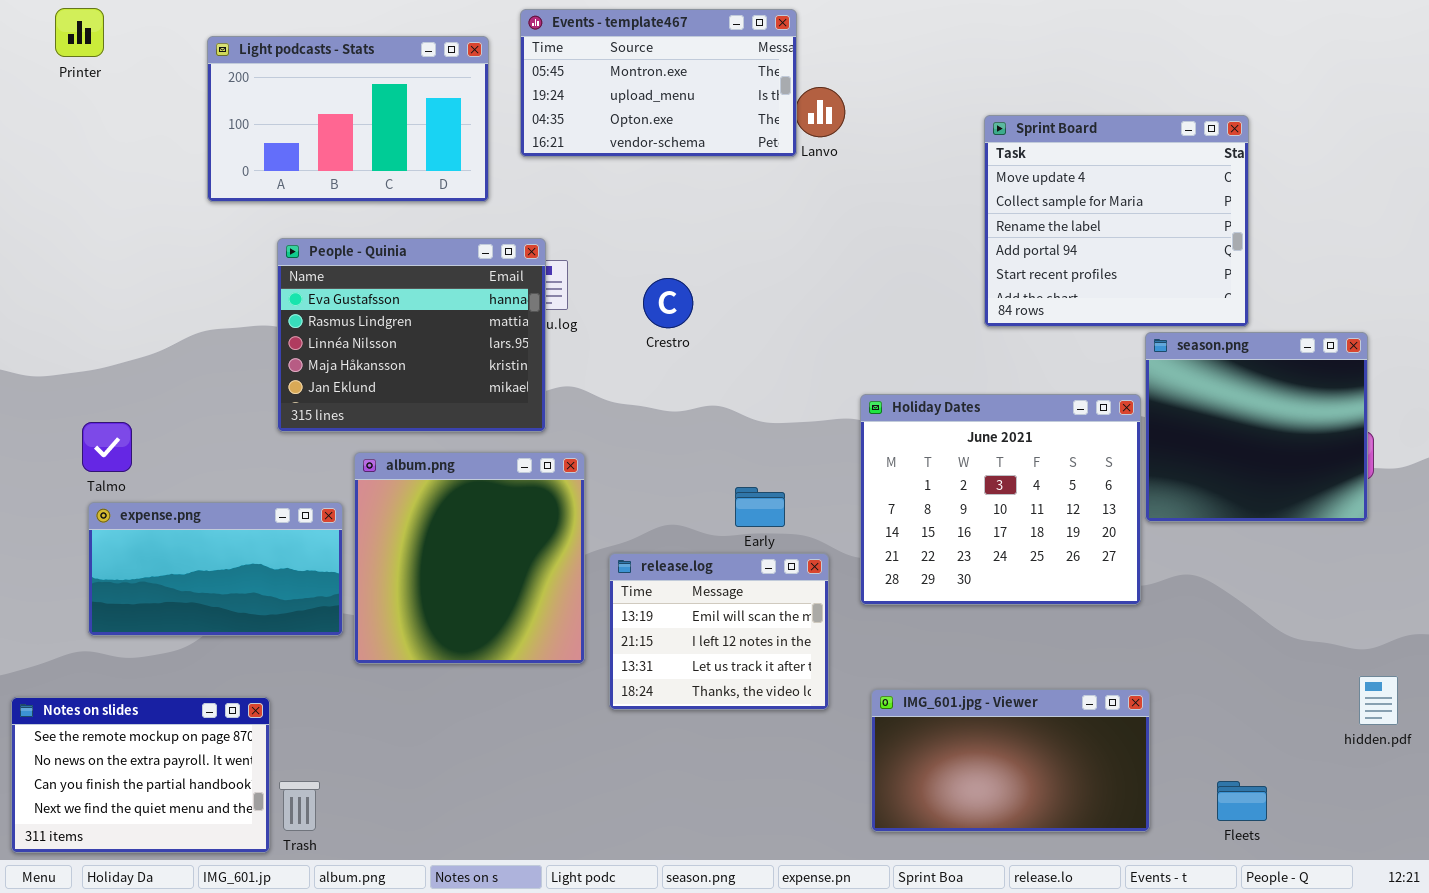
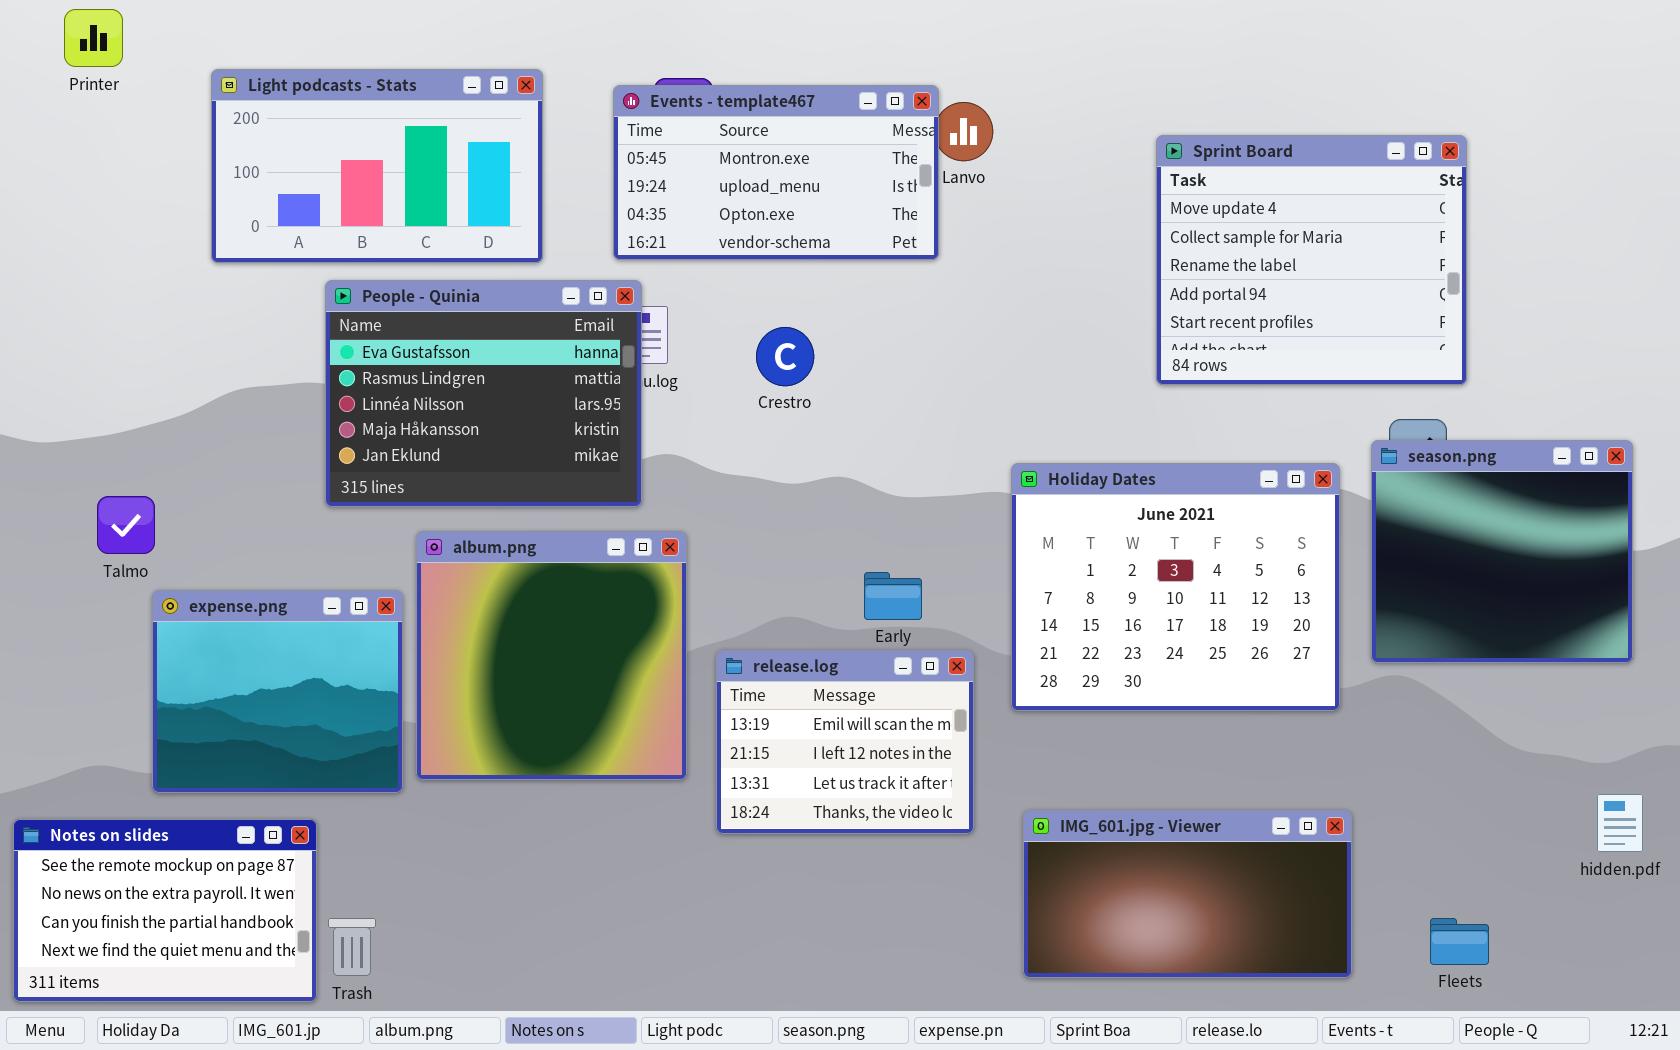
Events - template467: [520,9,797,157] -> [613,85,939,260], moved
Light podcasts - Stats: [207,36,489,202] -> [211,69,543,263], moved
season.png: [1145,332,1368,522] -> [1371,440,1633,663], moved
expense.png: [88,502,343,636] -> [152,590,403,793], resized

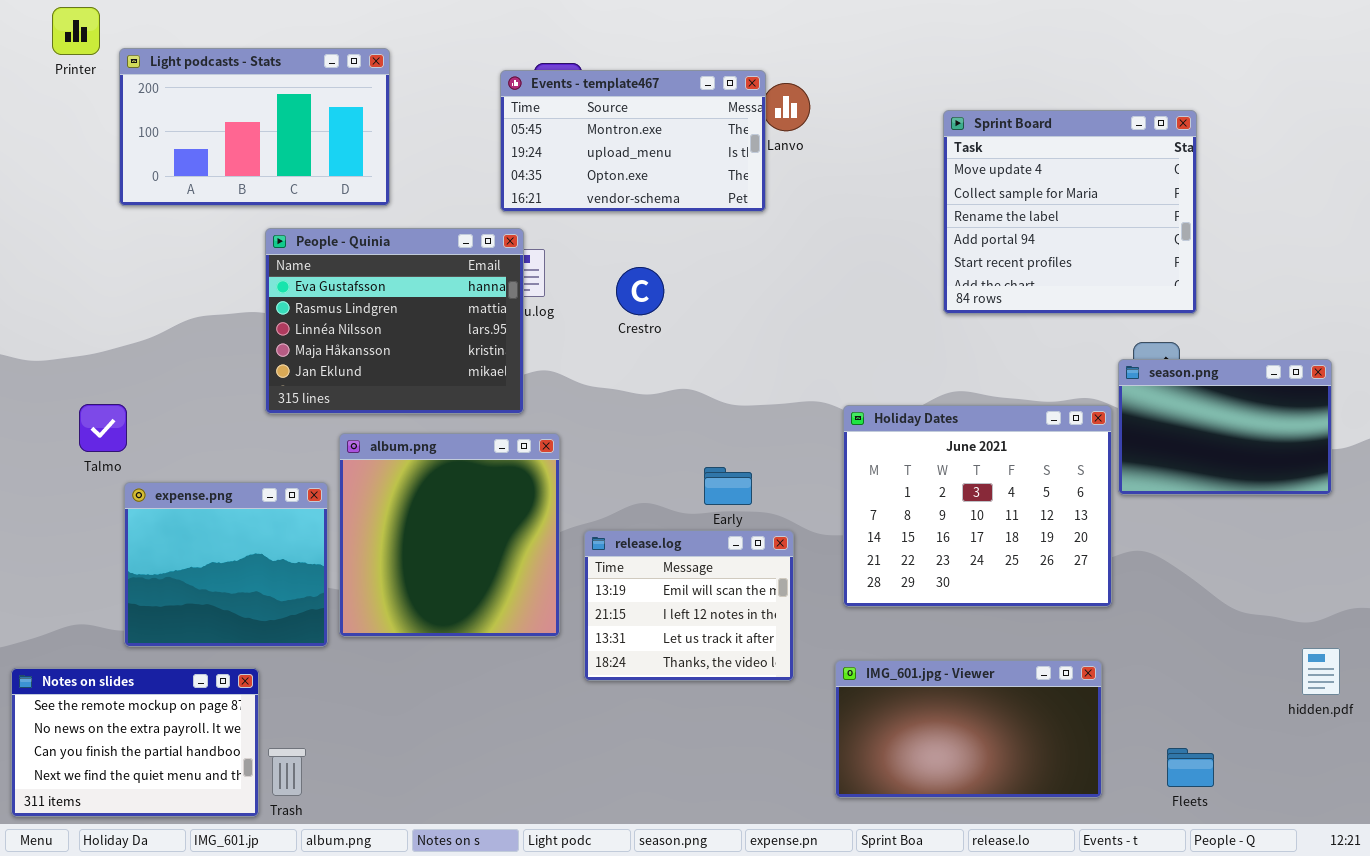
Light podcasts - Stats: [211,69,543,263] -> [119,48,390,206], moved
season.png: [1371,440,1633,663] -> [1118,359,1332,495], resized
Holiday Dates: [1011,463,1340,711] -> [843,405,1112,607], moved

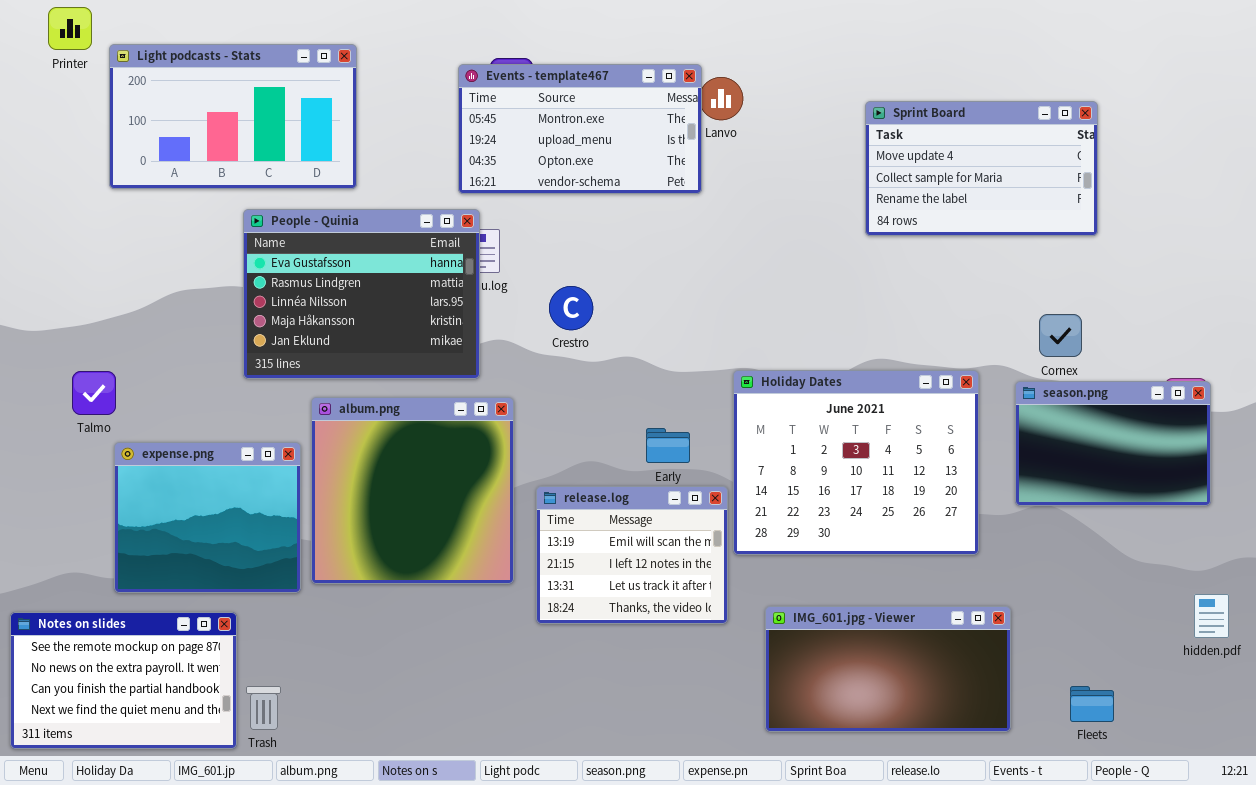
Sprint Board: [943,110,1197,314] -> [865,101,1098,236], resized
Crestro: [616,267,664,315] -> [549,286,593,330], moved
season.png: [1118,359,1332,495] -> [1015,381,1211,506], moved
Holiday Dates: [843,405,1112,607] -> [733,370,979,555], moved

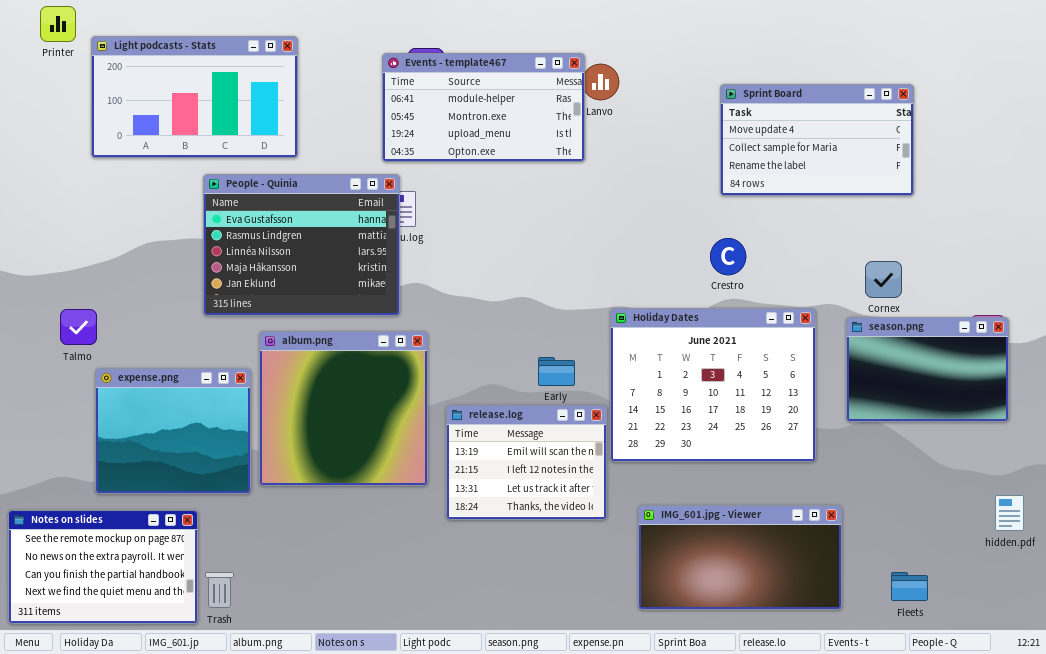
Events - template467: [458,64,702,194] -> [382,53,585,162], scrolled up 1 row
Crestro: [549,286,593,330] -> [710,238,746,275], moved

